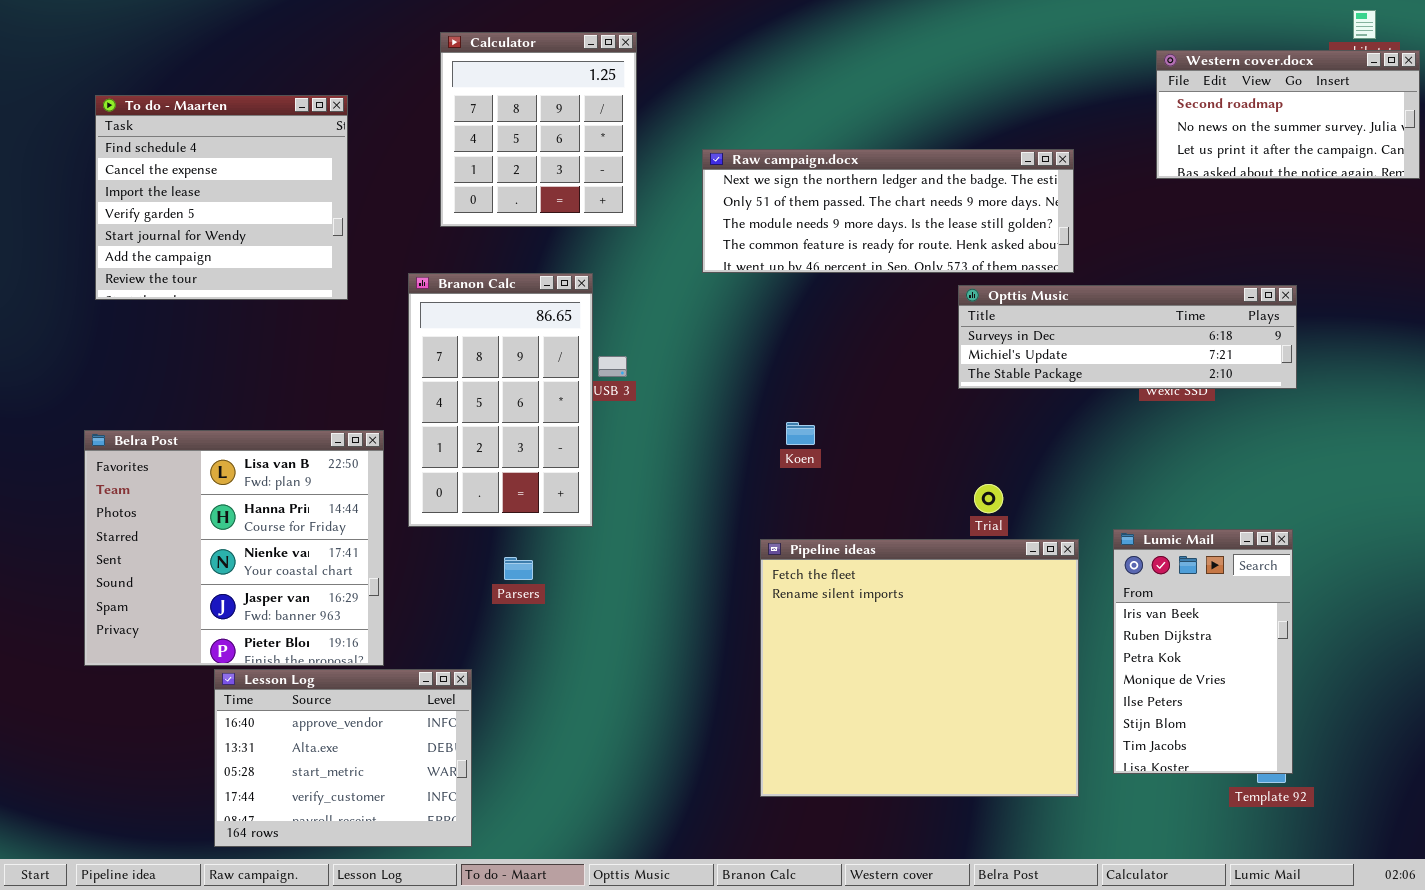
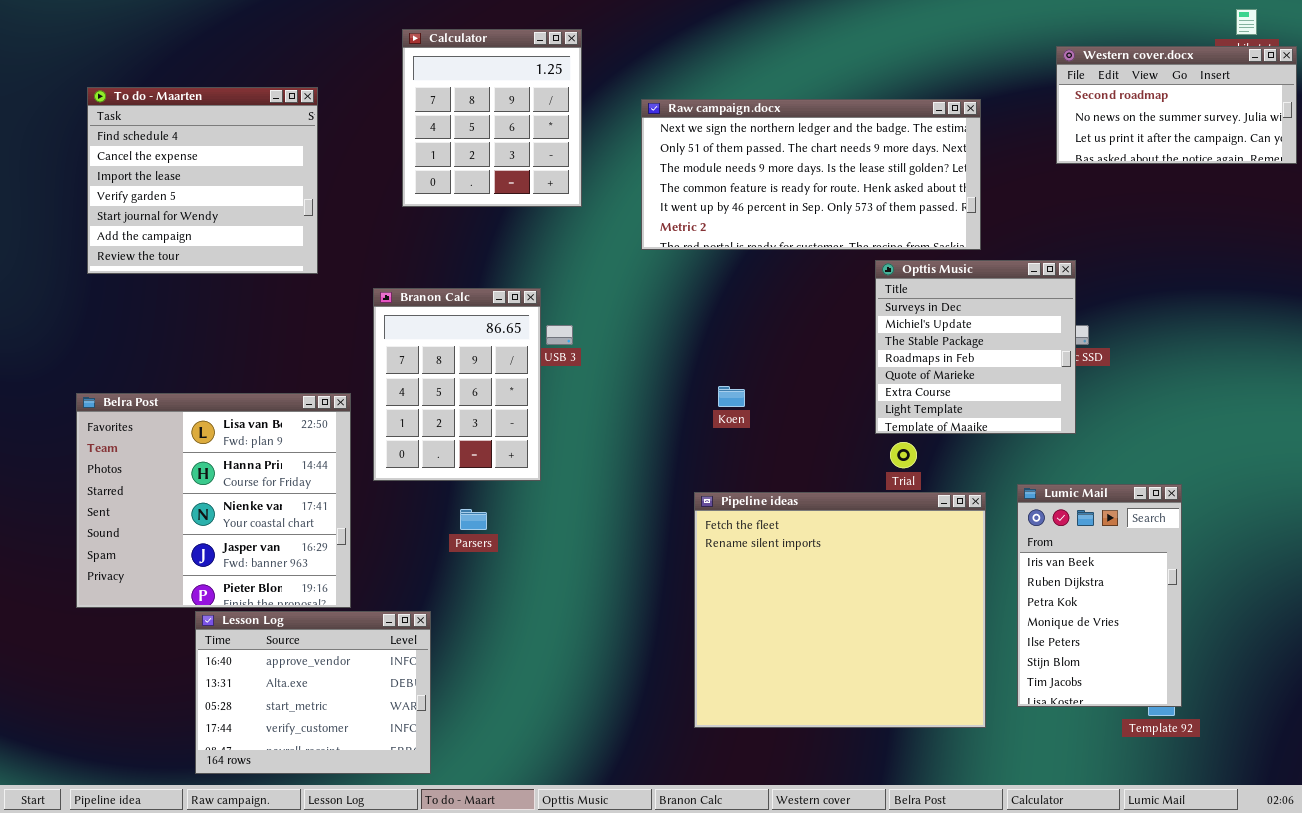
Raw campaign.docx: [702,149,1074,273] -> [641,99,981,250], resized
Branon Calc: [408,273,593,527] -> [373,288,541,481], resized
Opttis Music: [958,285,1297,389] -> [875,260,1076,434], resized

